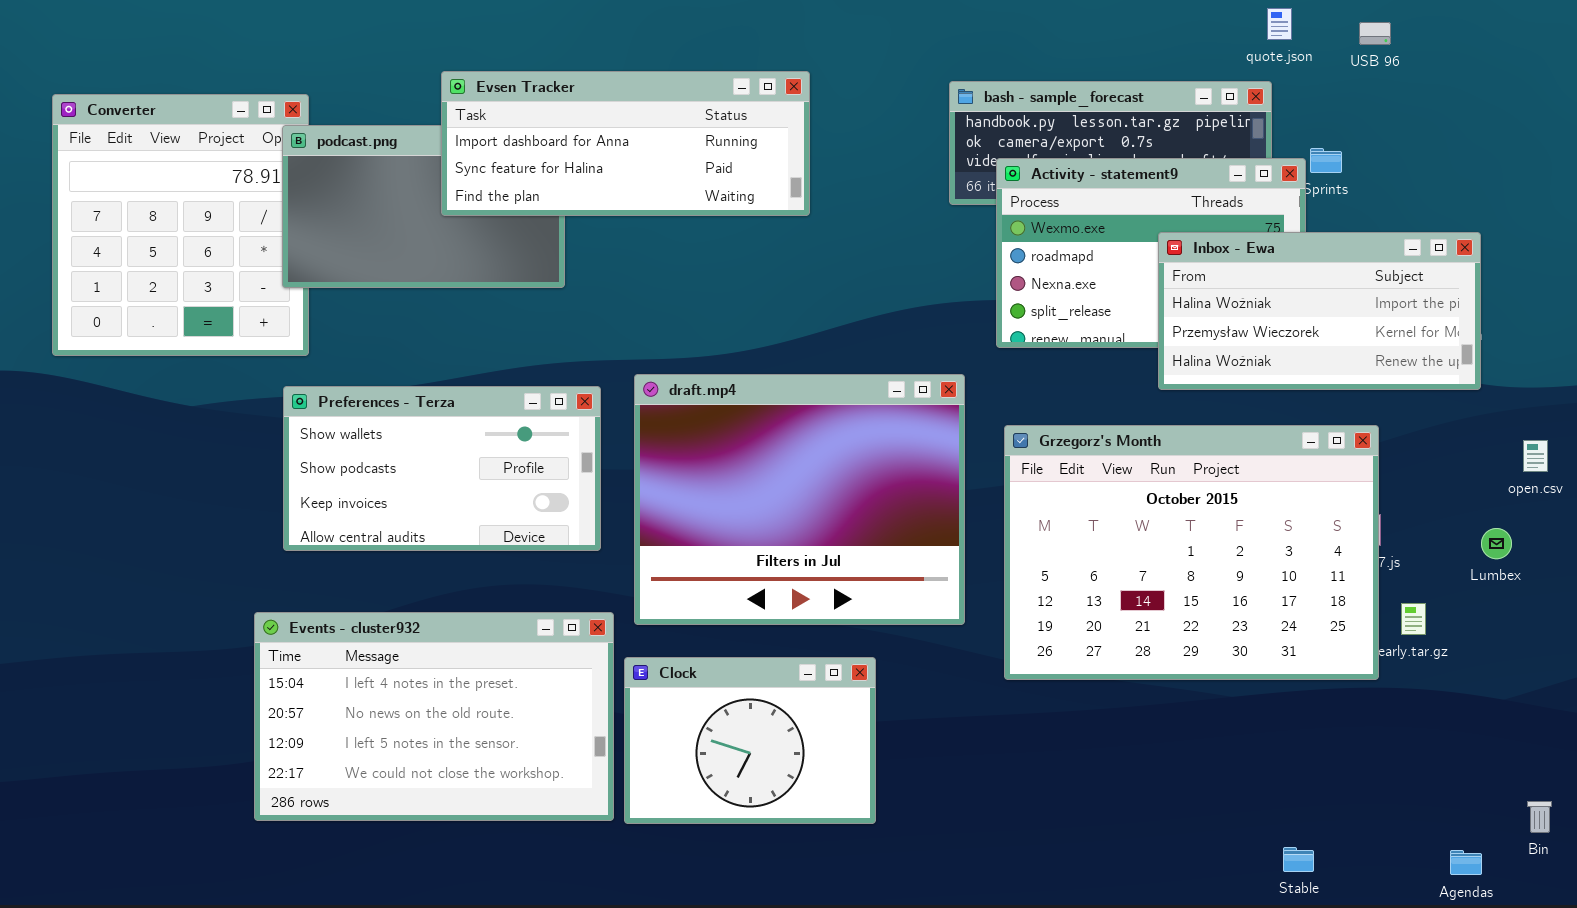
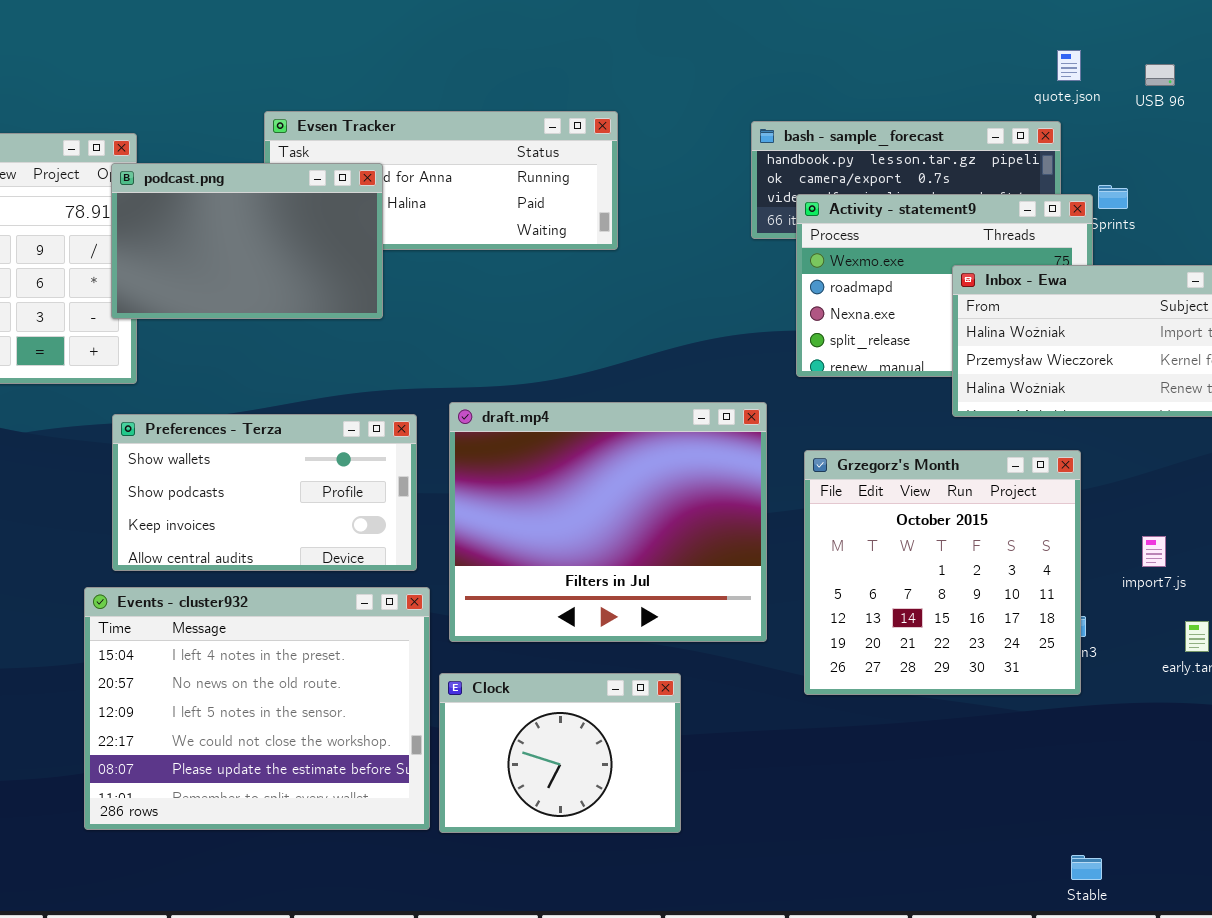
podcast.png: [282,125,565,288] -> [111,163,383,319], raised
Grzegorz's Month: [1004,425,1379,680] -> [804,450,1081,695], resized
Events - cluster932: [254,612,614,821] -> [84,587,430,830], resized

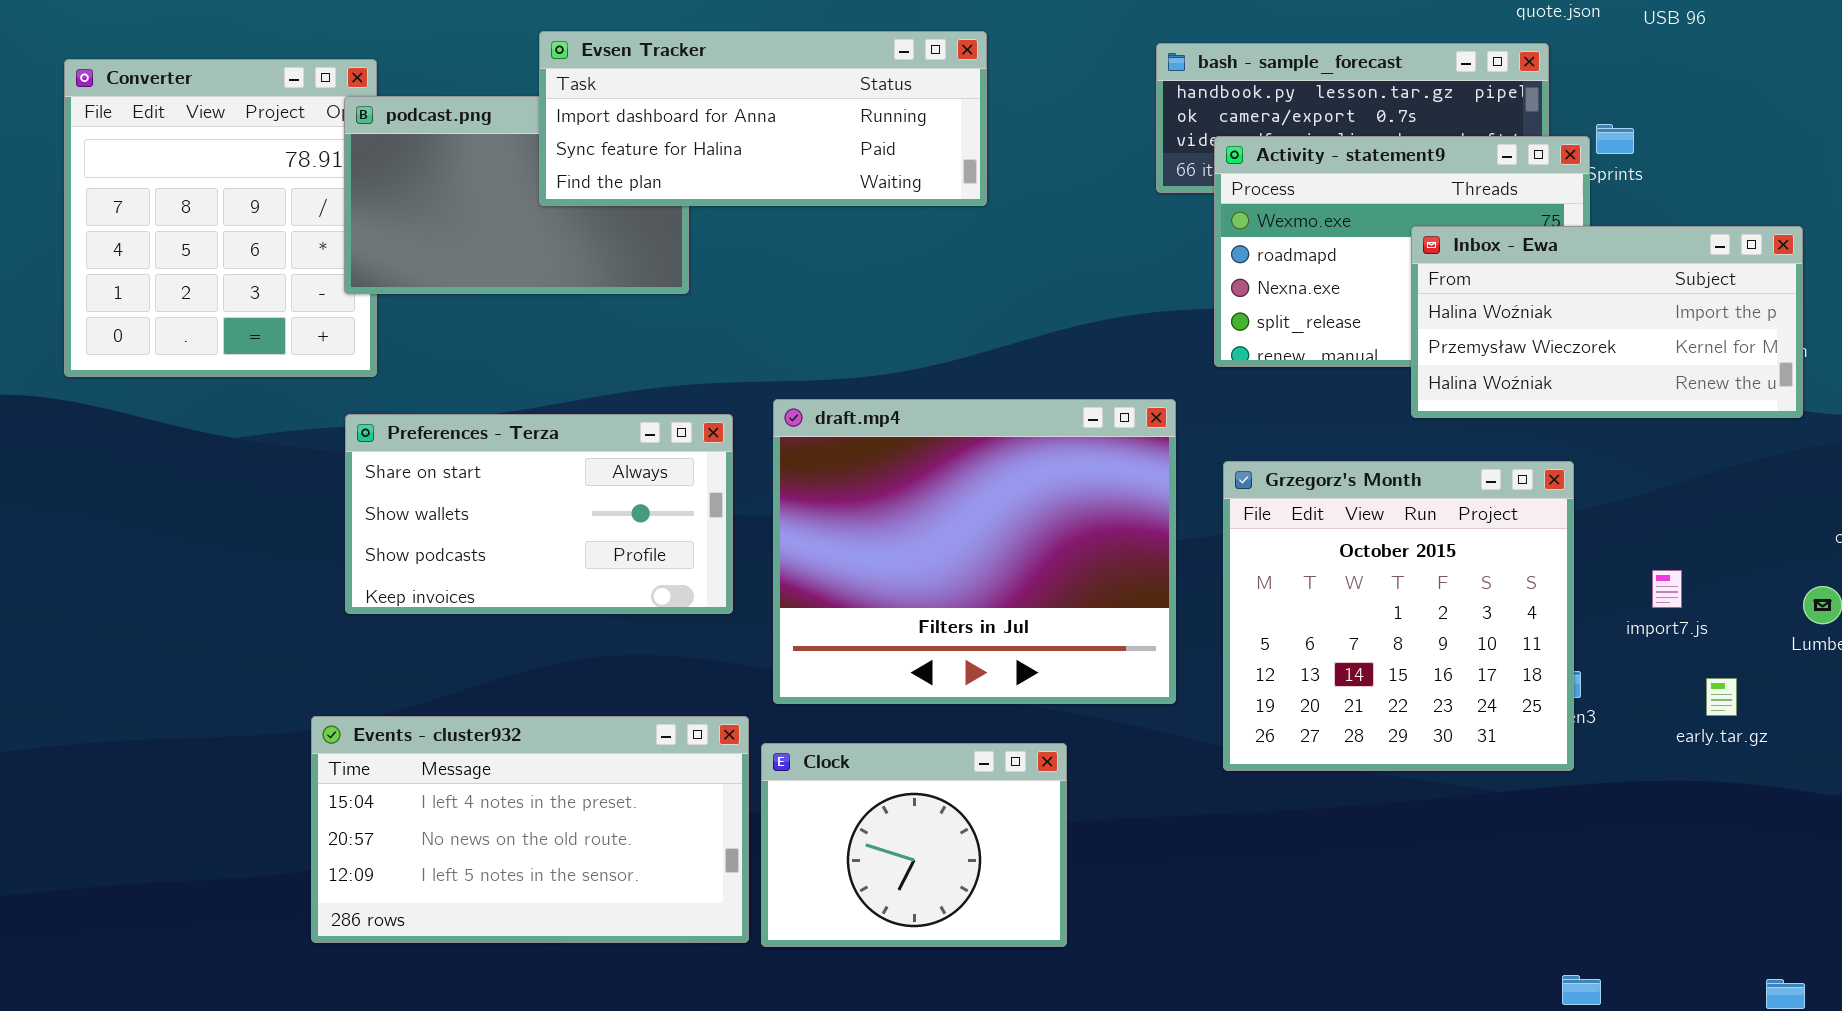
Evsen Tracker: [264,111,618,250] -> [539,31,987,206], raised
Preferences - Terza: [112,414,417,571] -> [345,414,733,614], scrolled up 1 row
Events - cluster932: [84,587,430,830] -> [311,716,749,943], resized

